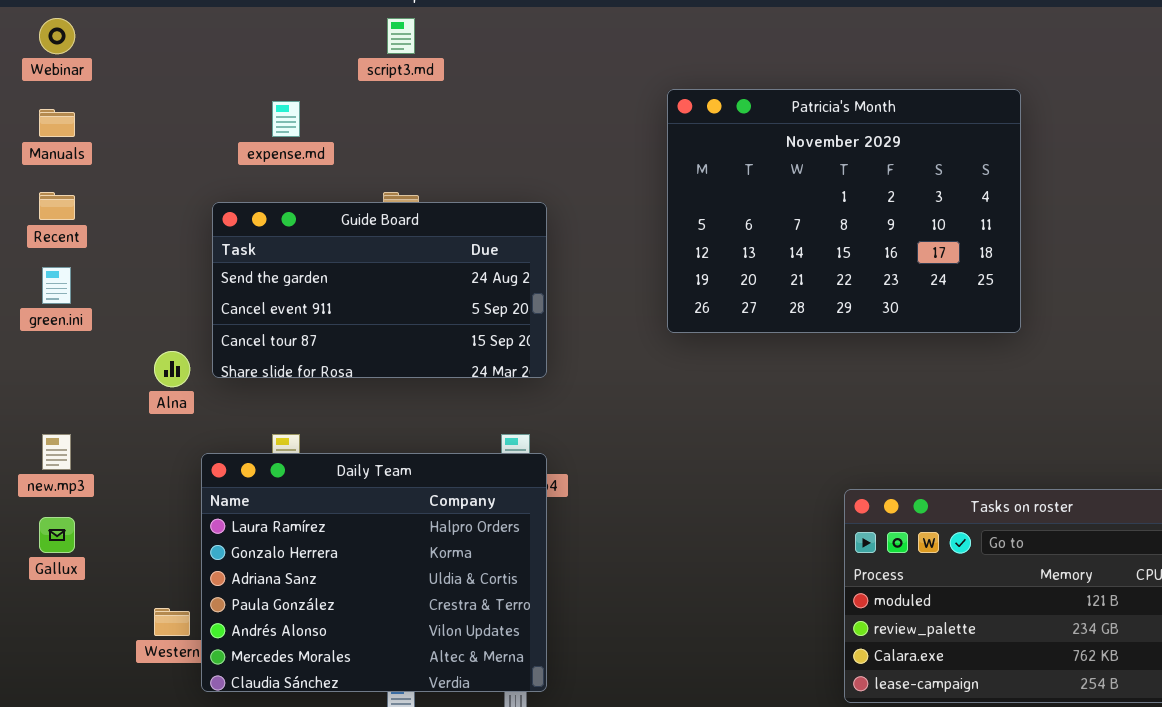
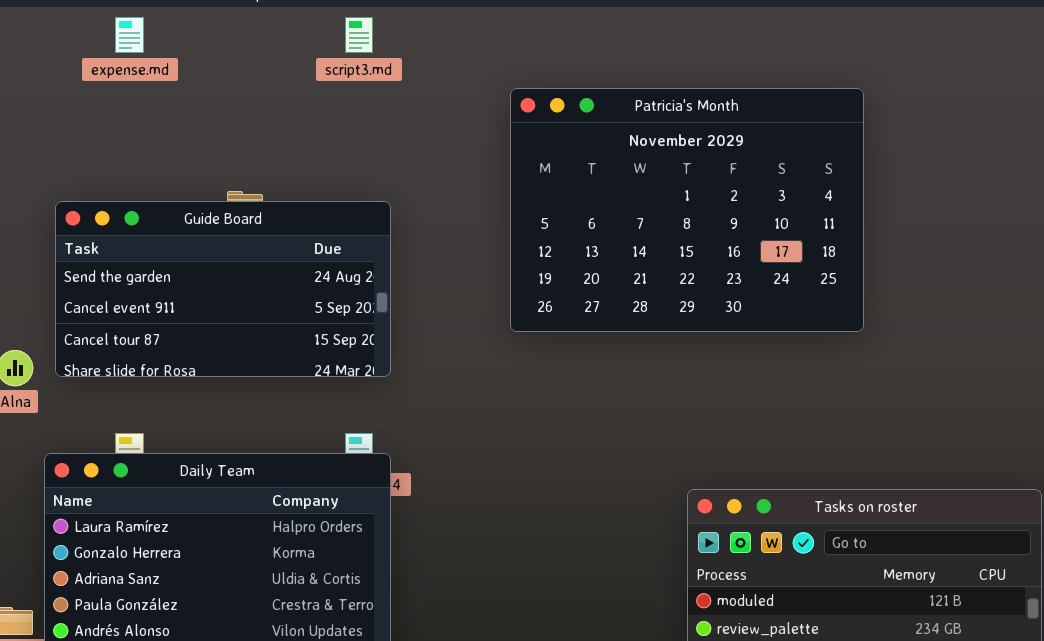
script3.md: [387,18,415,54] -> [345,17,373,53], moved
expense.md: [272,101,300,137] -> [115,17,144,53], moved

